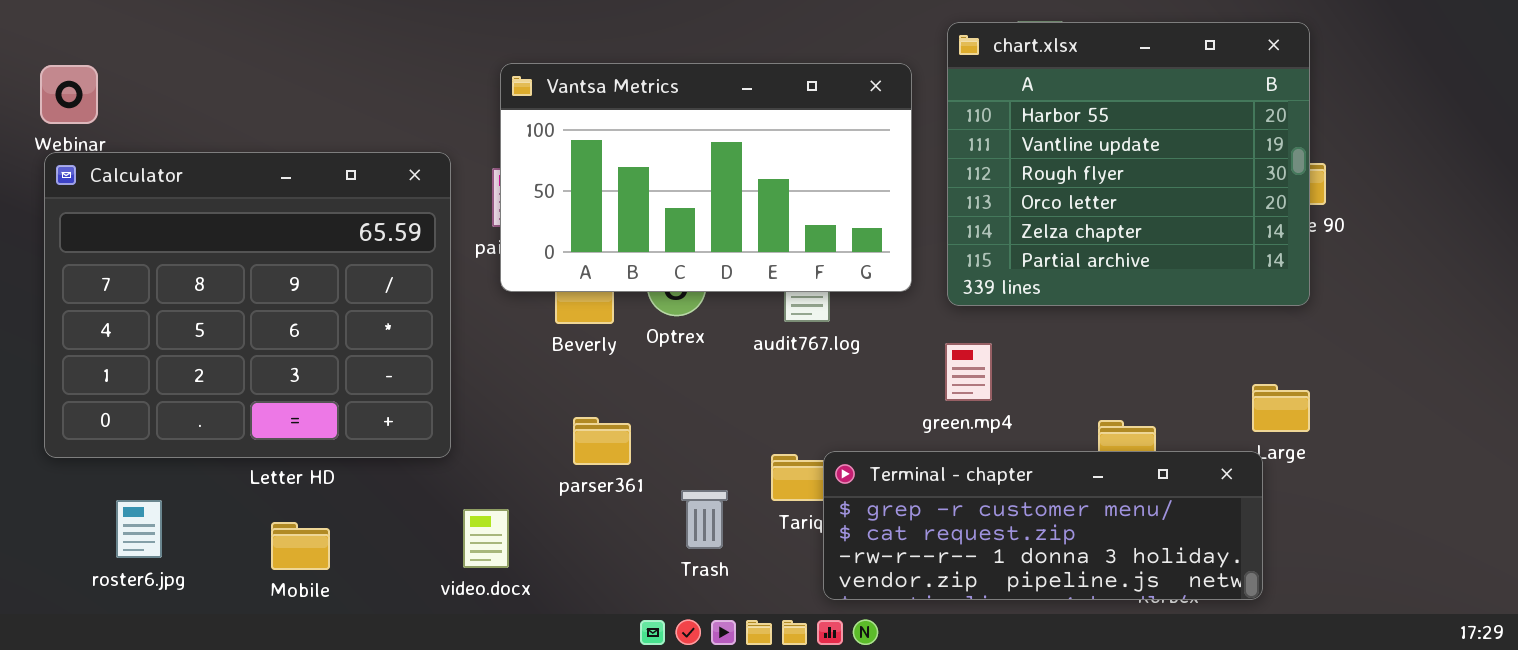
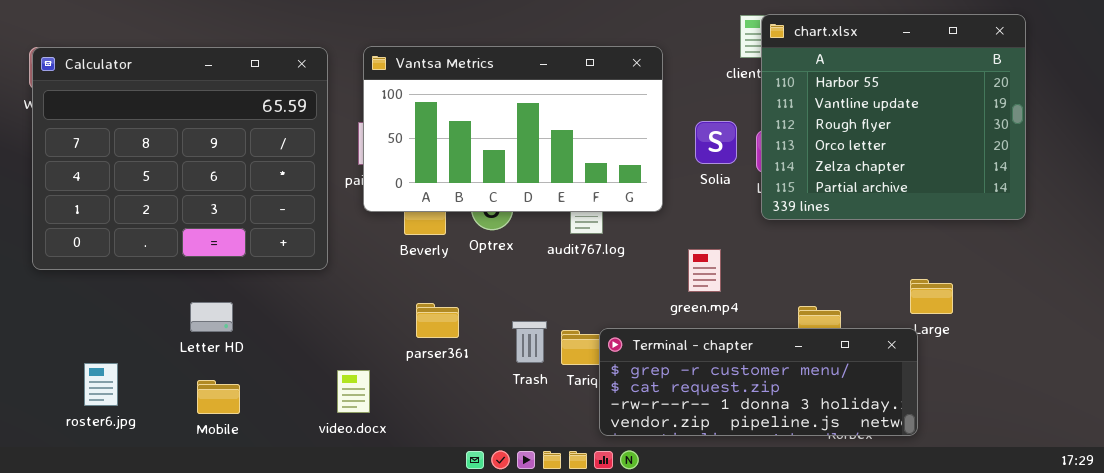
chart.xlsx: [947,22,1310,306] -> [761,14,1026,220], moved
Calculator: [44,152,451,458] -> [32,47,328,270], moved
Trash: [681,490,728,549] -> [512,321,547,363], moved

